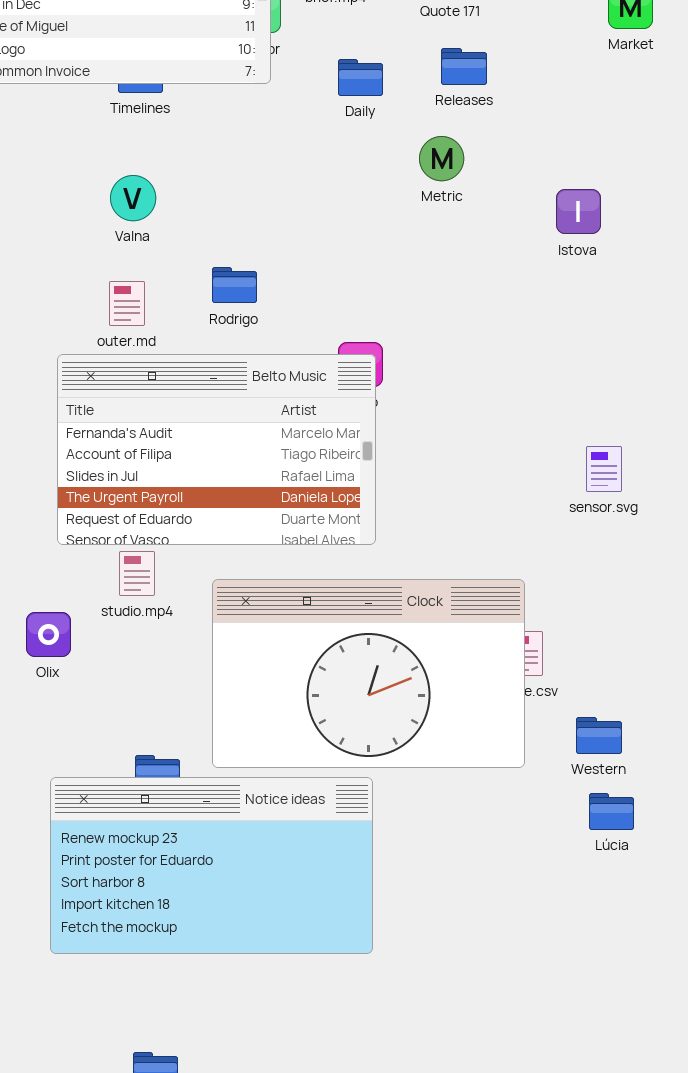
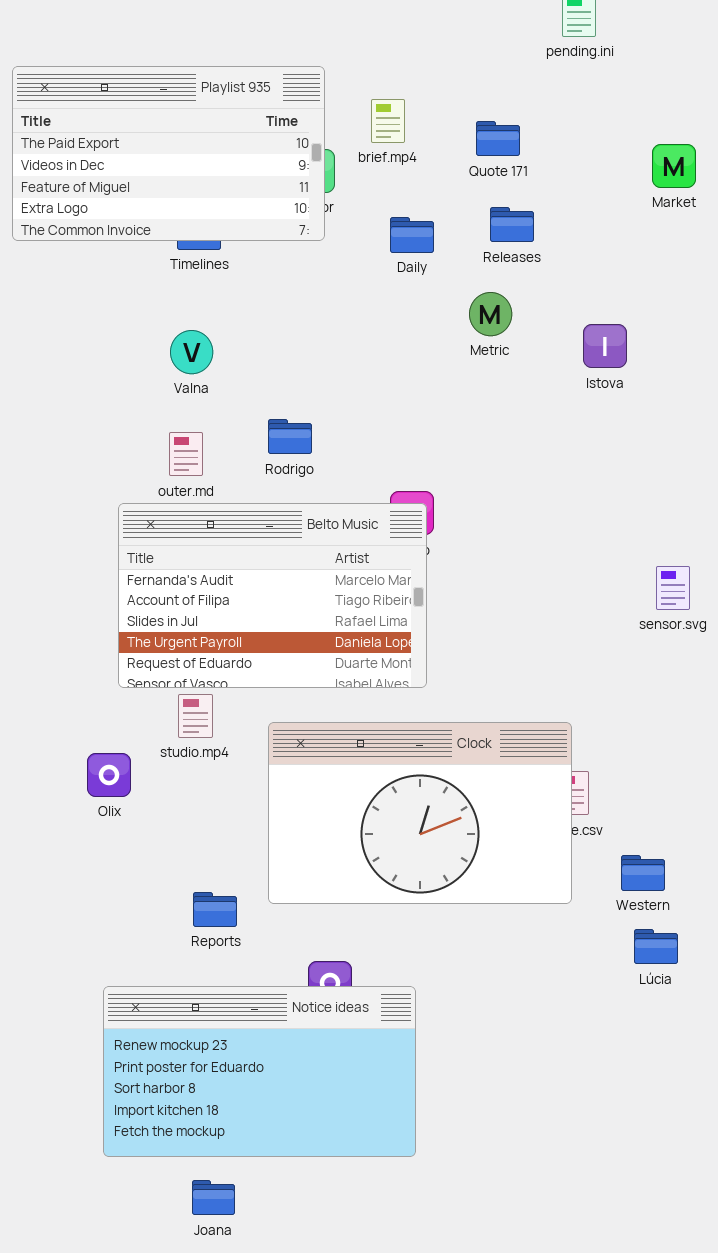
Istova: [556,189,601,234] -> [583,324,627,368], moved
sensor.svg: [586,446,622,492] -> [656,566,690,610], moved
Notice ideas: [50,777,373,954] -> [103,986,416,1157], moved

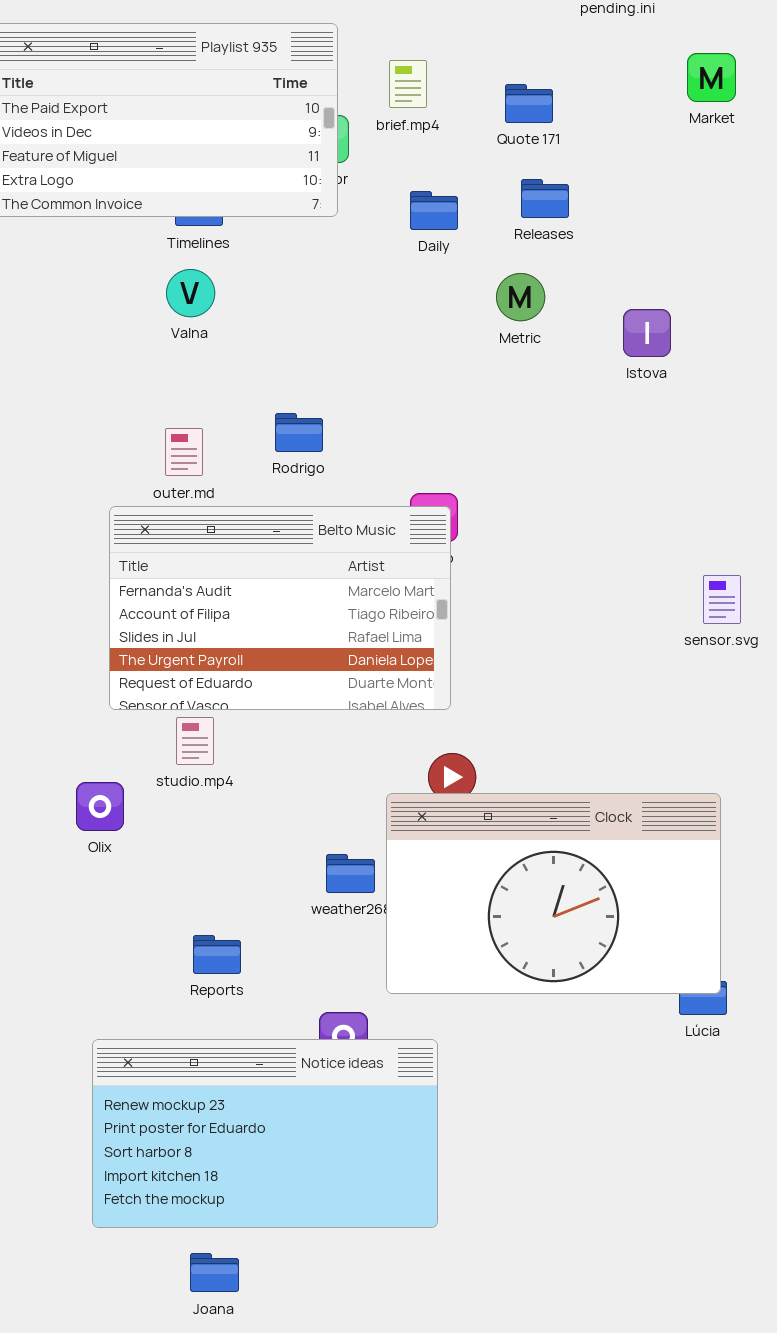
Market: [652,144,696,188] -> [687,53,736,102], moved
Valna: [170,330,213,374] -> [166,269,215,317], moved
Clock: [268,722,572,904] -> [386,793,721,994], moved

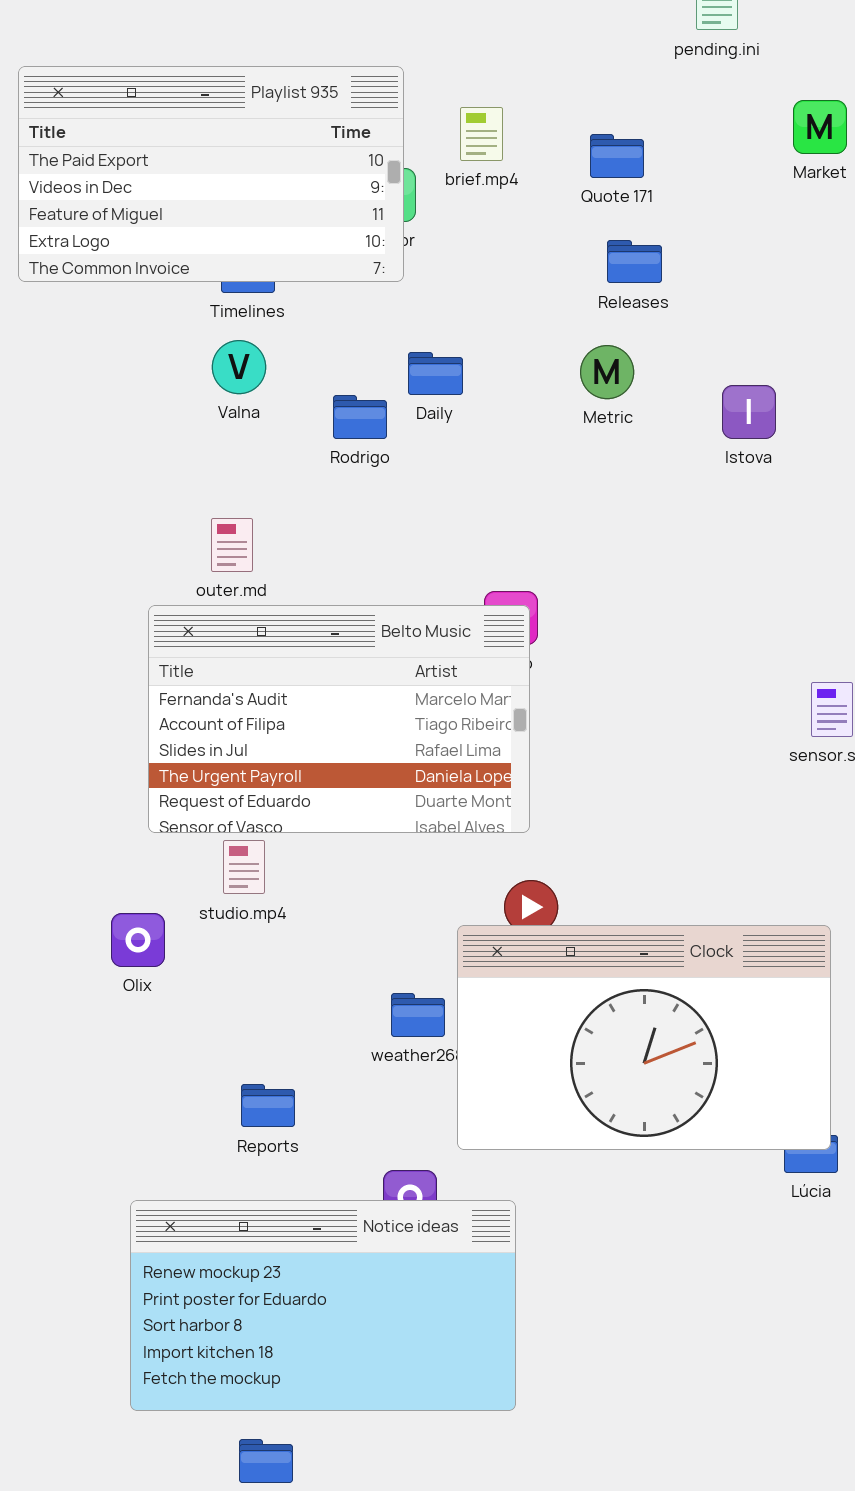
Daily: [410,191,458,230] -> [408,352,463,395], moved
Rodrigo: [275,413,323,452] -> [333,395,387,439], moved

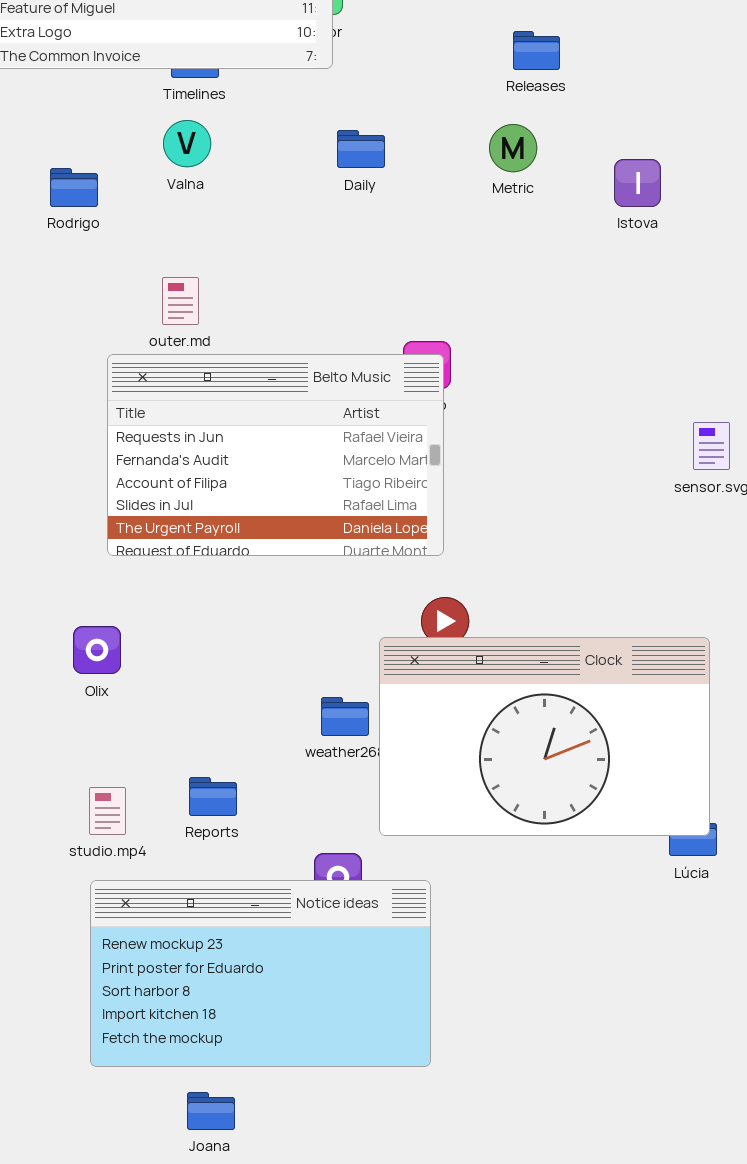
Rodrigo: [333,395,387,439] -> [50,168,98,207], moved
Belto Music: [148,605,530,833] -> [107,354,444,556], scrolled up 1 row
studio.mp4: [223,840,265,894] -> [89,787,126,835], moved

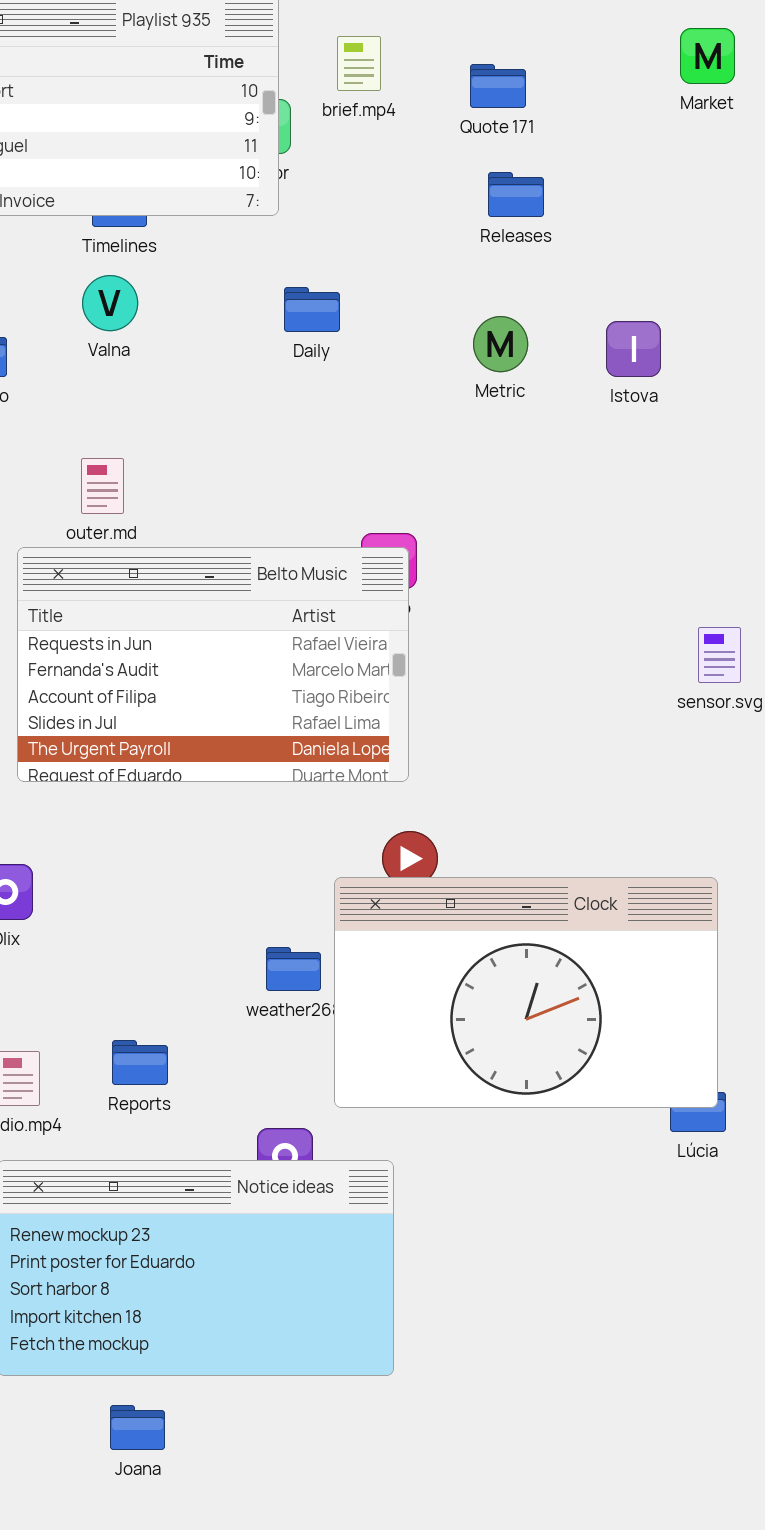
Metric: [489,124,537,172] -> [473,316,528,372], moved

